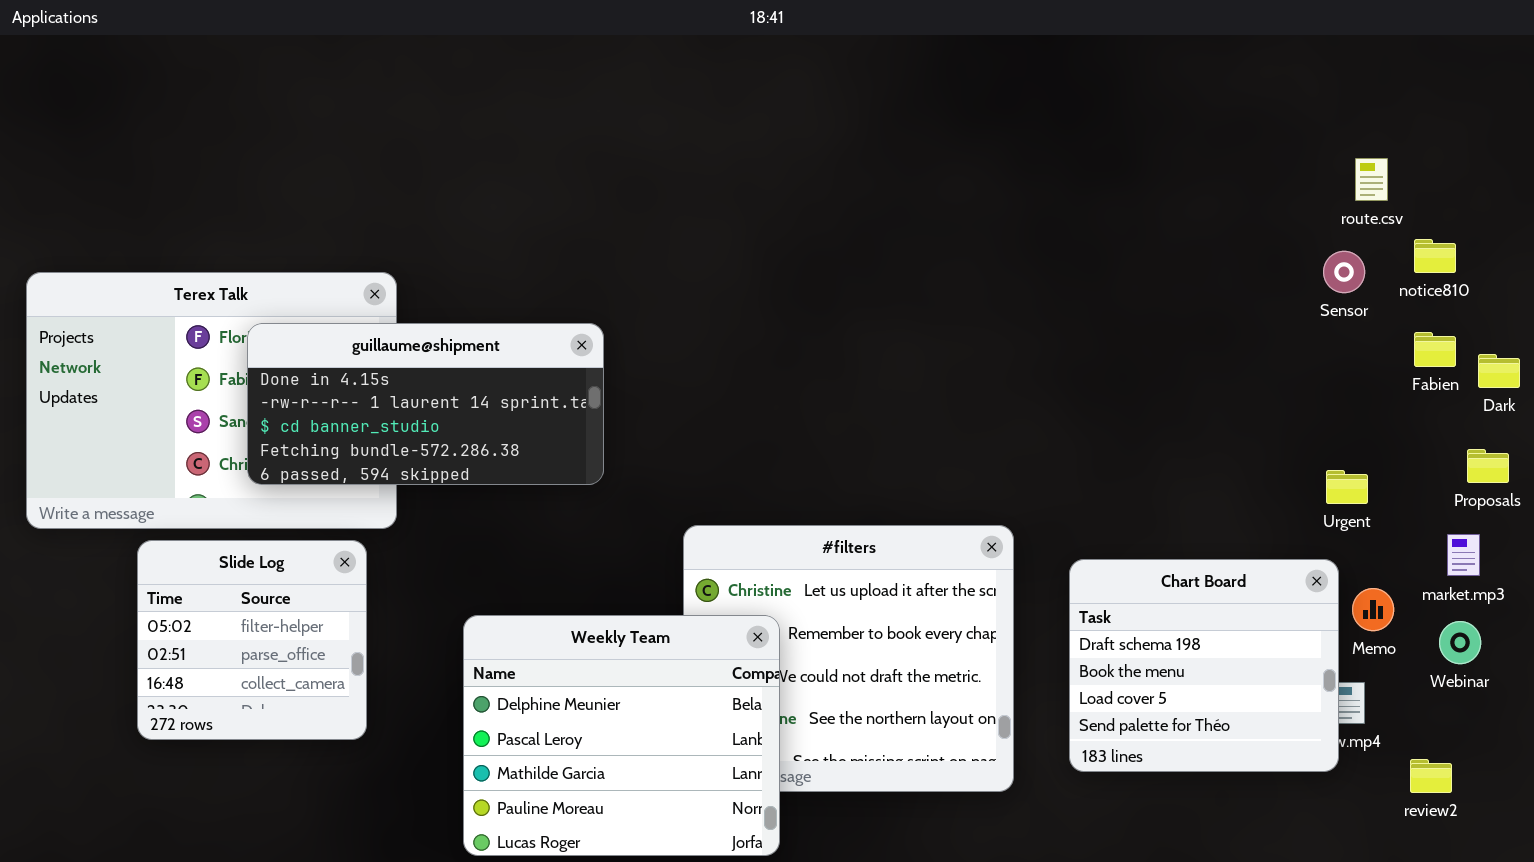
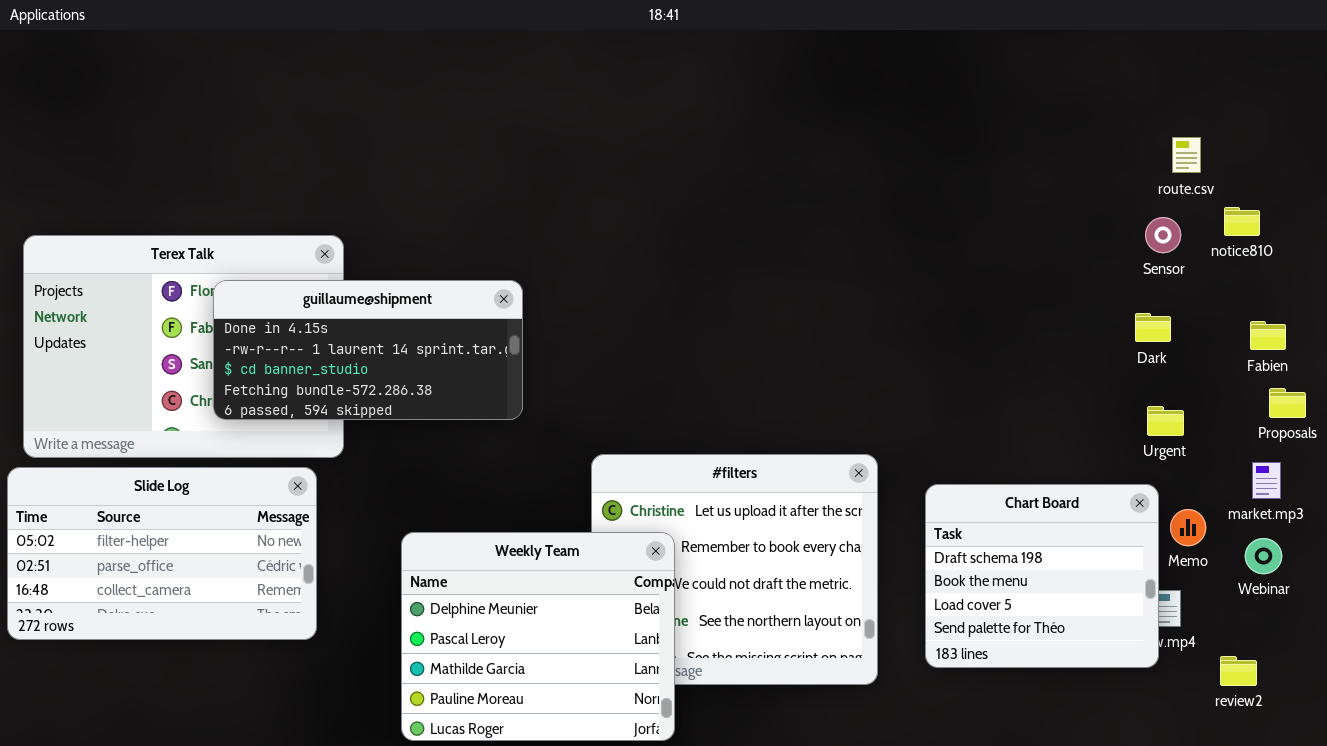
Fabien: [1414,332,1456,367] -> [1250,321,1286,350], moved
Dark: [1478,354,1520,388] -> [1135,313,1171,342], moved
Slide Log: [137,540,367,740] -> [7,467,317,640], resized

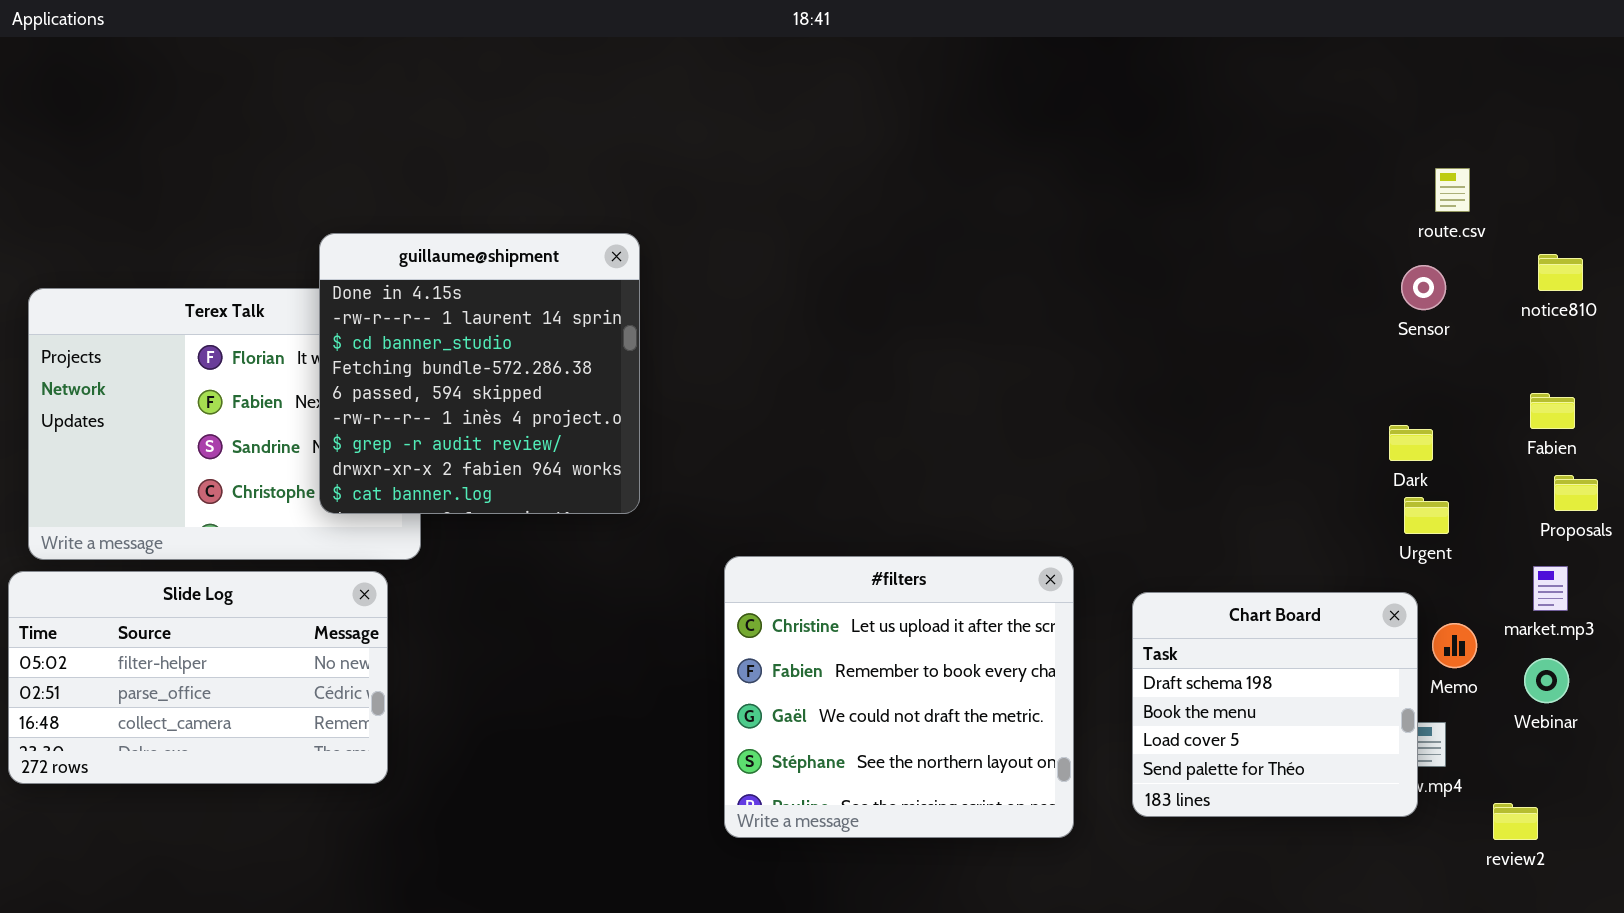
notice810: [1224,207,1260,236] -> [1538,254,1583,291], moved
guillaume@shipment: [213,280,523,420] -> [319,233,640,514], resized
Dark: [1135,313,1171,342] -> [1389,425,1433,461], moved
Weekly Team: [401,532,675,741] -> none, closed

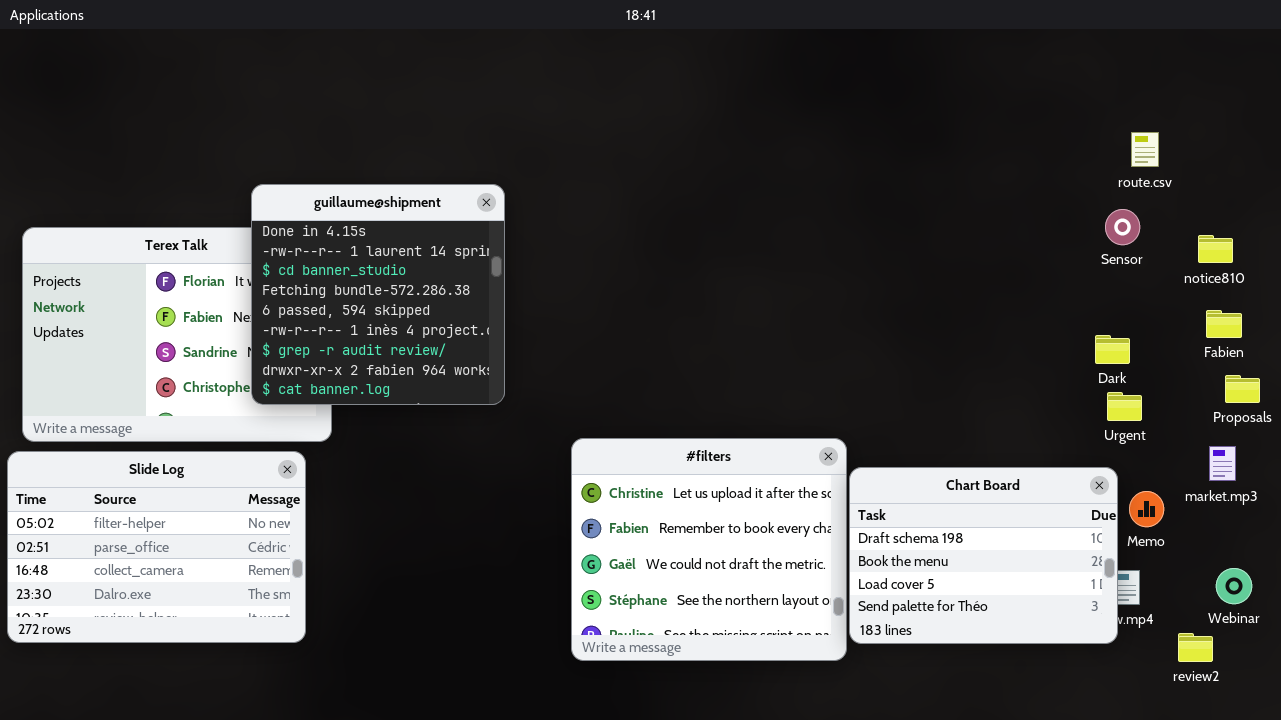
notice810: [1538,254,1583,291] -> [1198,235,1233,263], moved
Slide Log: [8,571,388,784] -> [7,451,306,643], resized
Chart Board: [1132,592,1418,817] -> [849,467,1118,644], resized
Webinar: [1524,658,1569,703] -> [1216,568,1252,604], moved

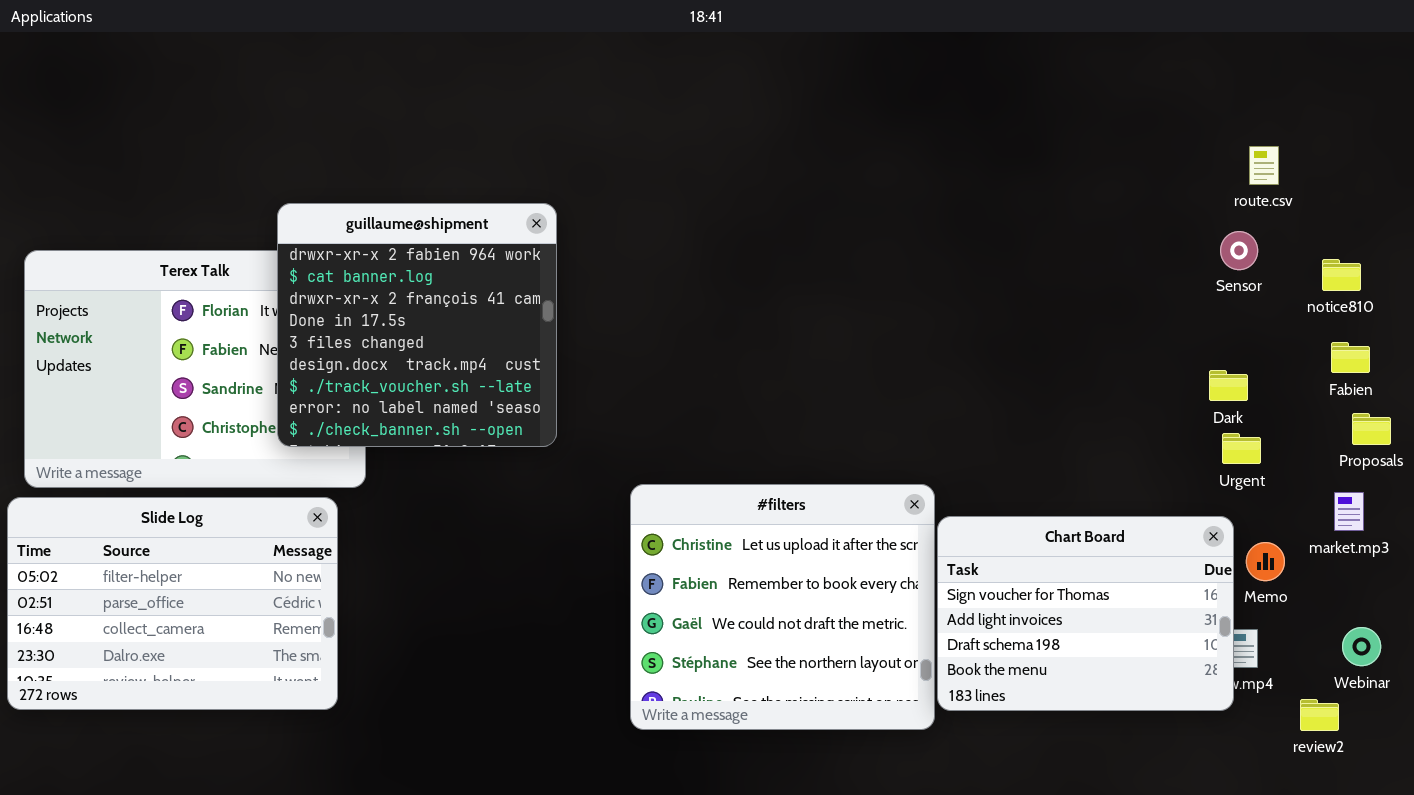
guillaume@shipment: [251,184,505,405] -> [277,203,557,447], scrolled down 7 rows
Chart Board: [849,467,1118,644] -> [937,516,1234,711], scrolled up 2 rows

